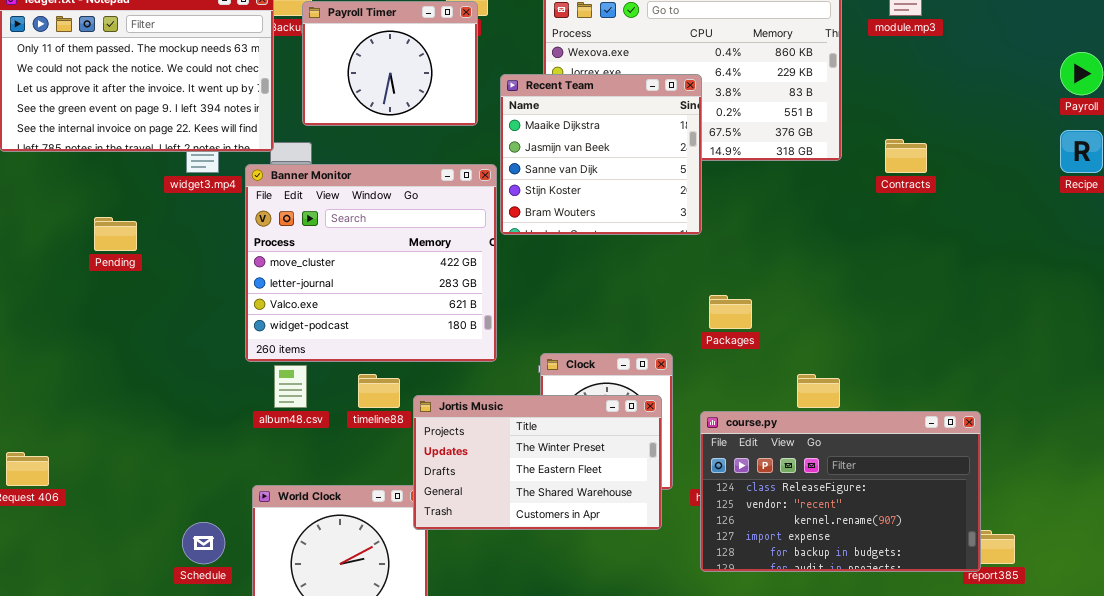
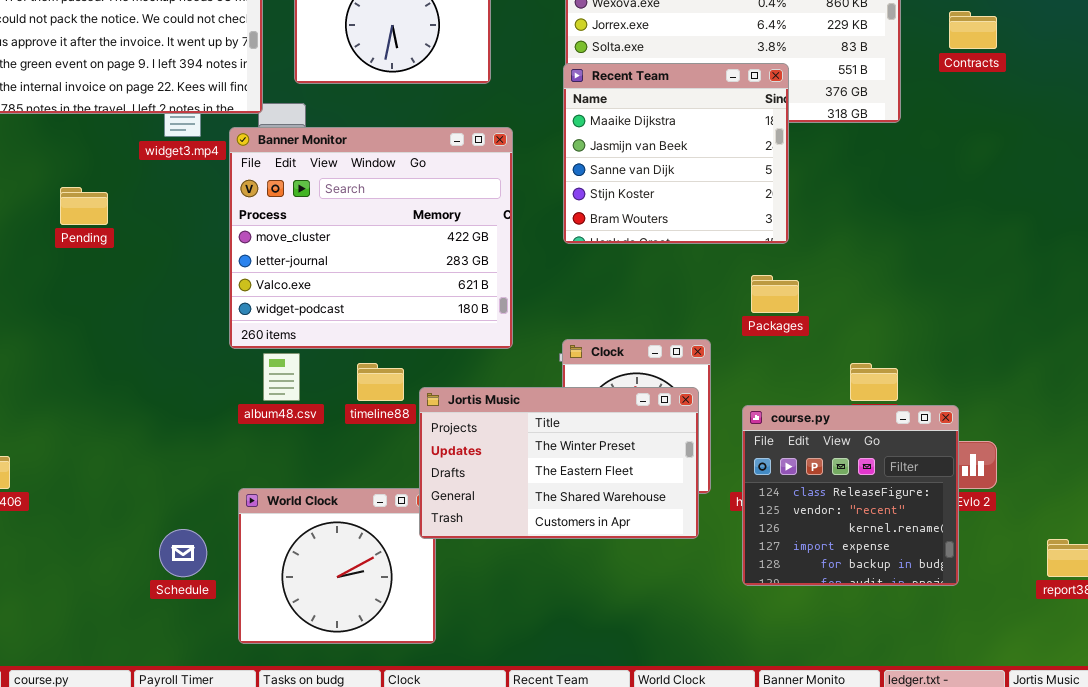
Recent Team: [500,74,702,235] -> [563,63,789,244], moved
Contracts: [885,139,927,173] -> [949,11,997,49], moved
course.py: [700,411,981,572] -> [742,405,959,586], resized

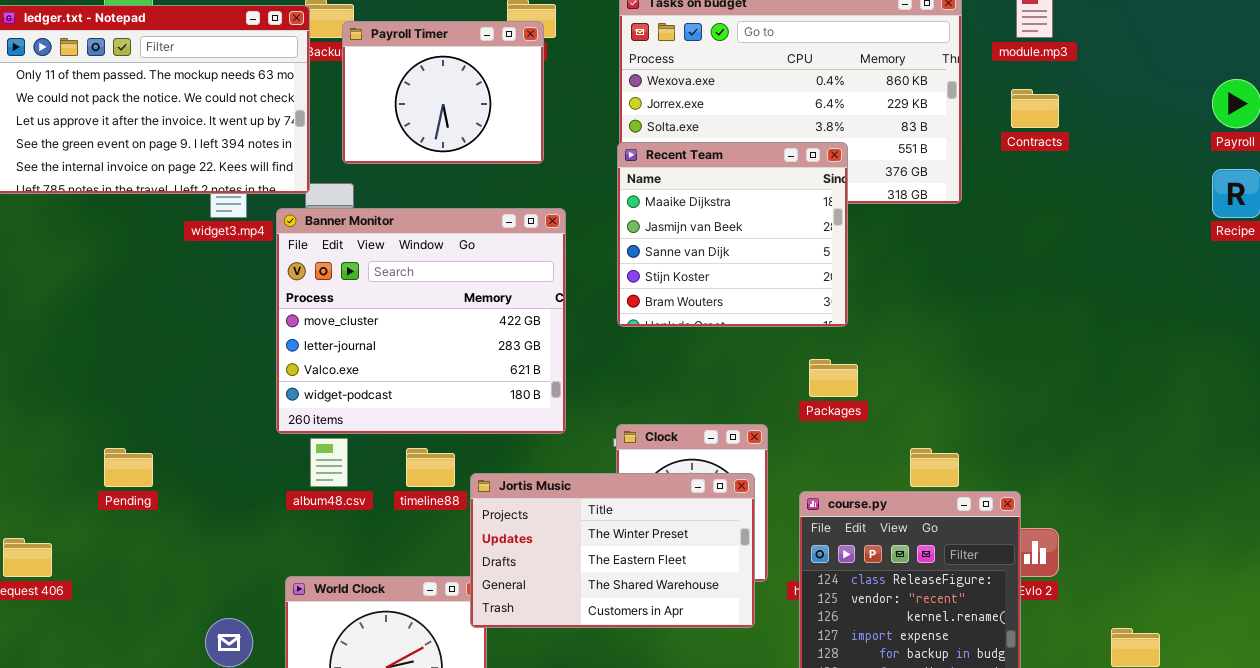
Pending: [60,187,108,225] -> [104,448,153,487], moved

